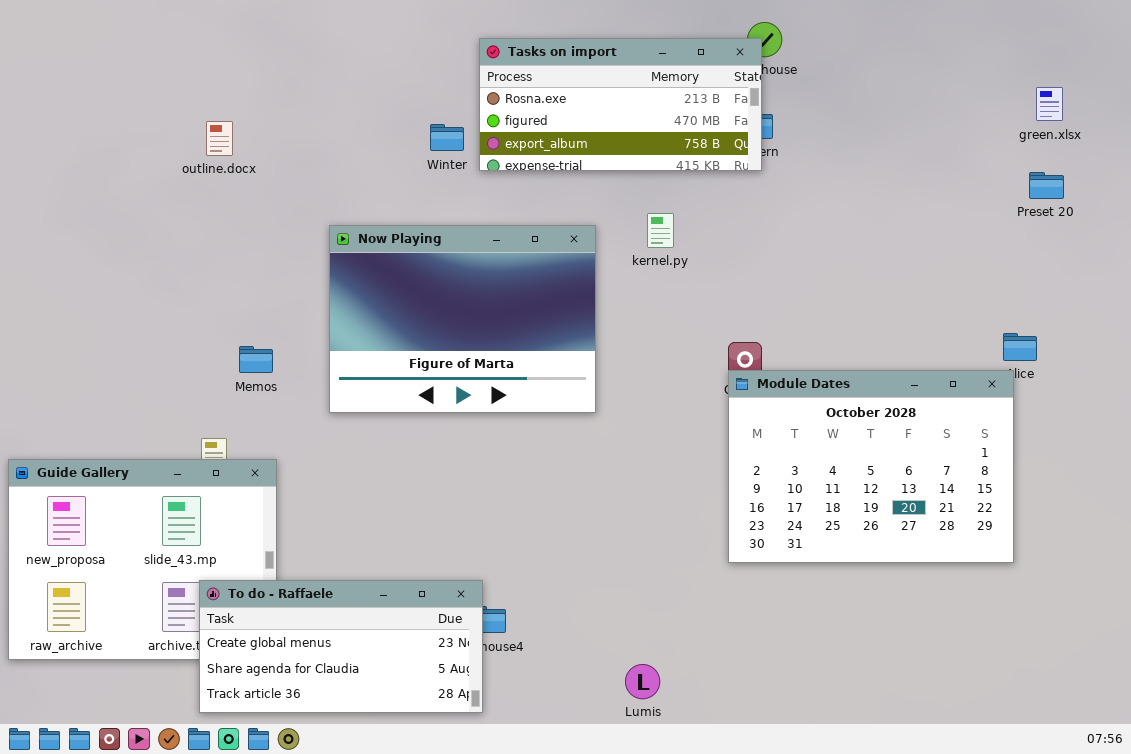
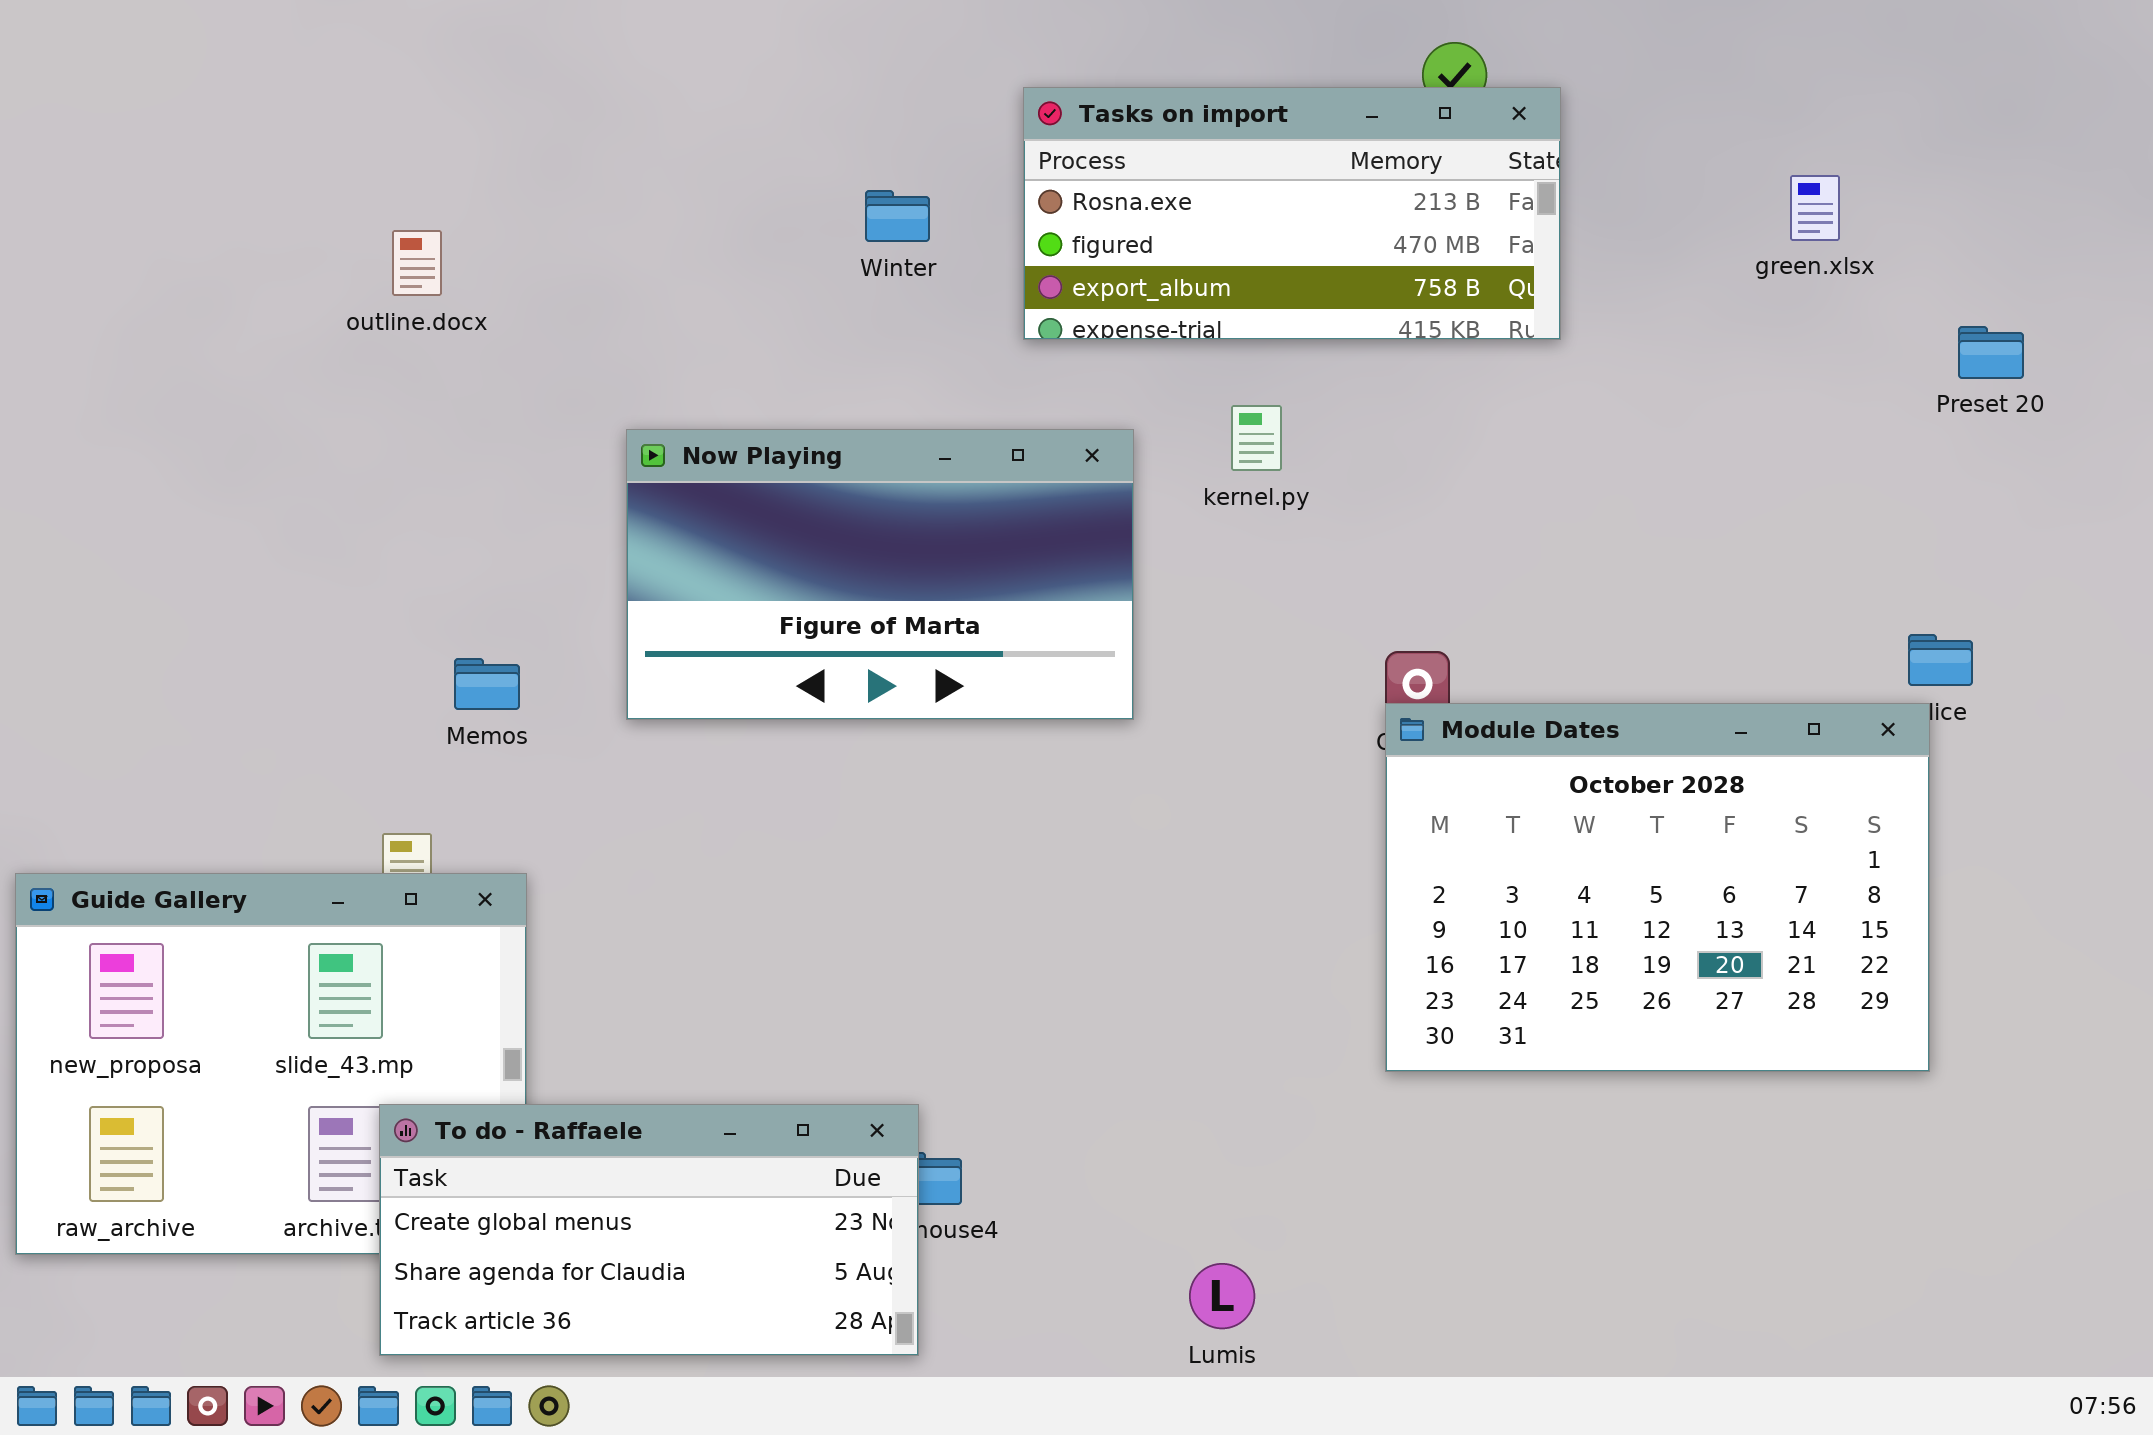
Tasks on import: [479,38,762,171] -> [1023,87,1561,340], moved
green.xlsx: [1036,87,1063,121] -> [1790,175,1840,241], moved
Winter: [430,124,464,151] -> [865,190,930,242], moved
Now Playing: [329,225,596,413] -> [626,429,1134,720], resized

